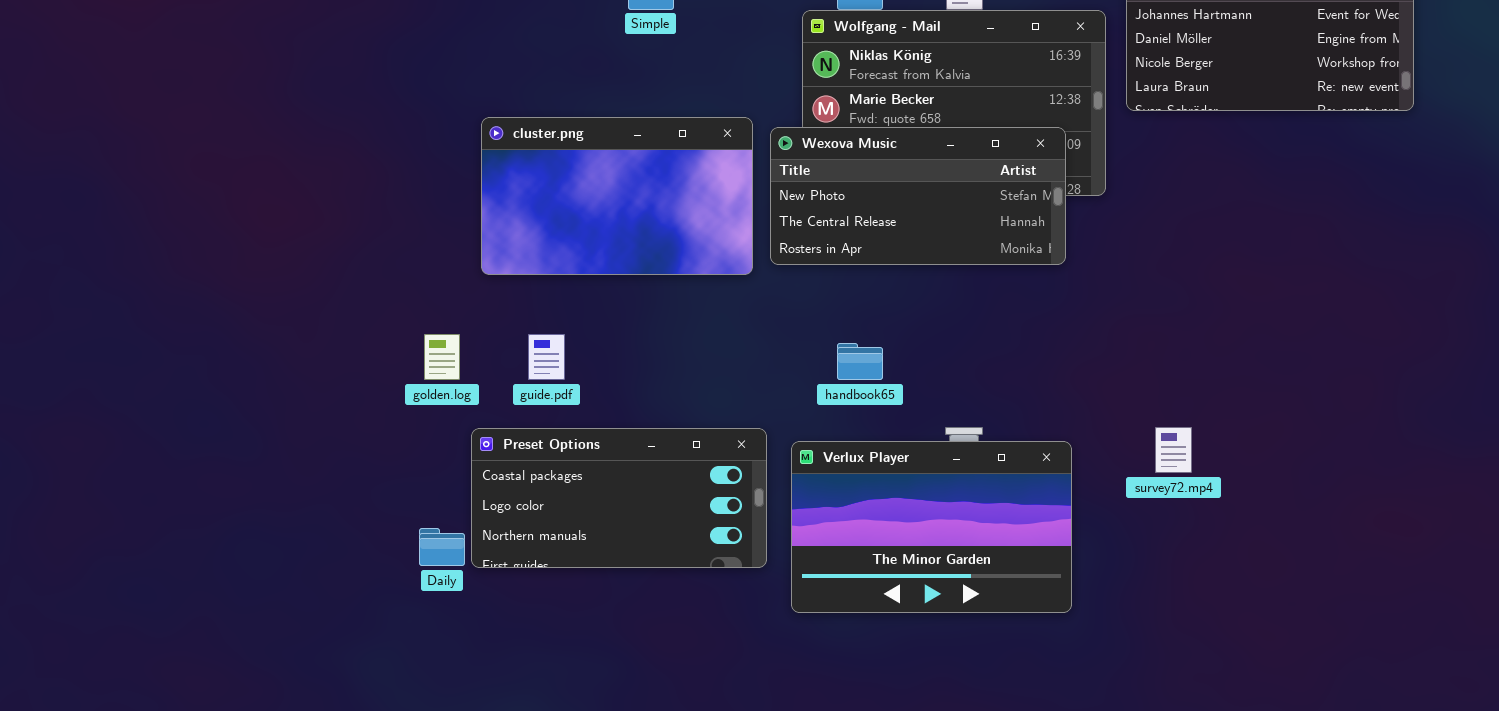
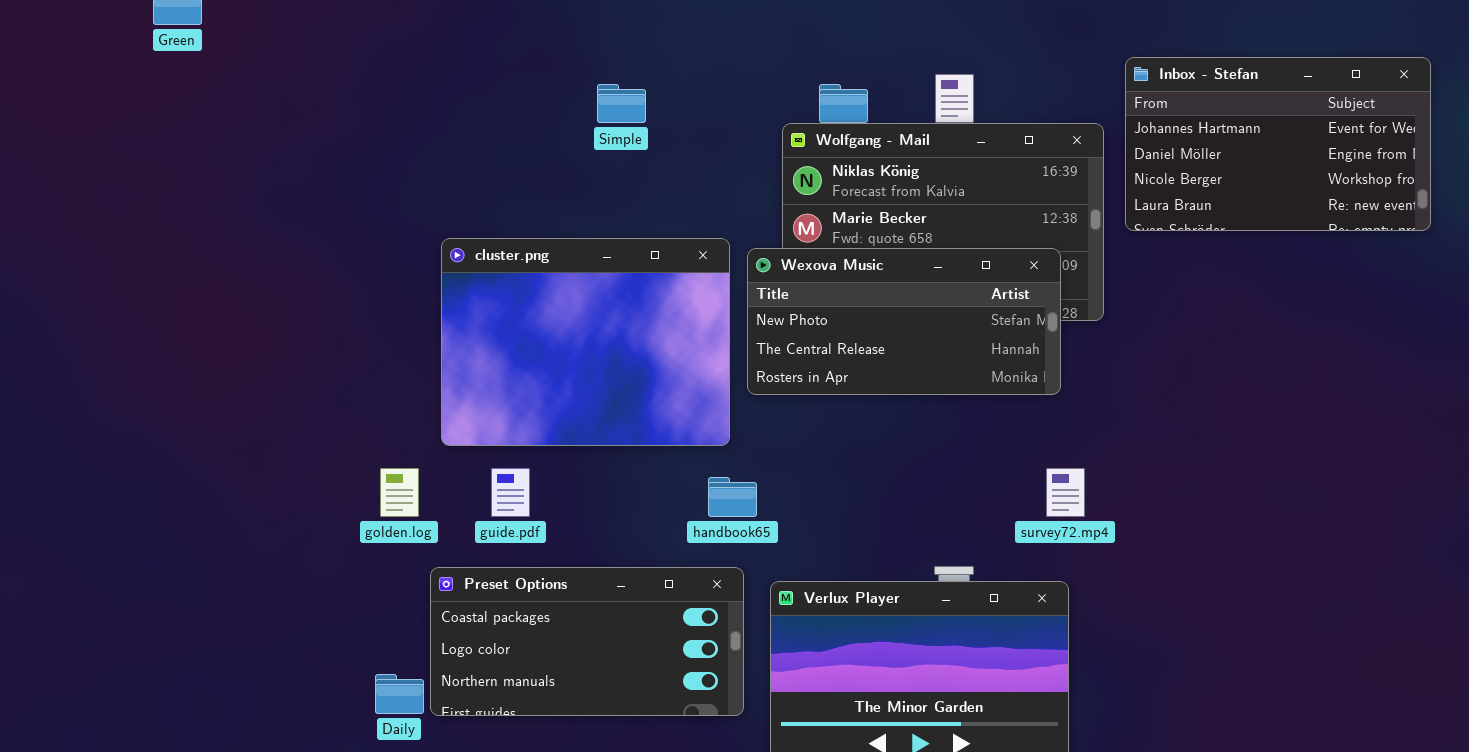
cluster.png: [481,117,753,275] -> [441,238,730,446], resized
handbook65: [837,343,883,380] -> [708,477,757,517], moved
survey72.mp4: [1155,427,1192,473] -> [1046,468,1085,517], moved

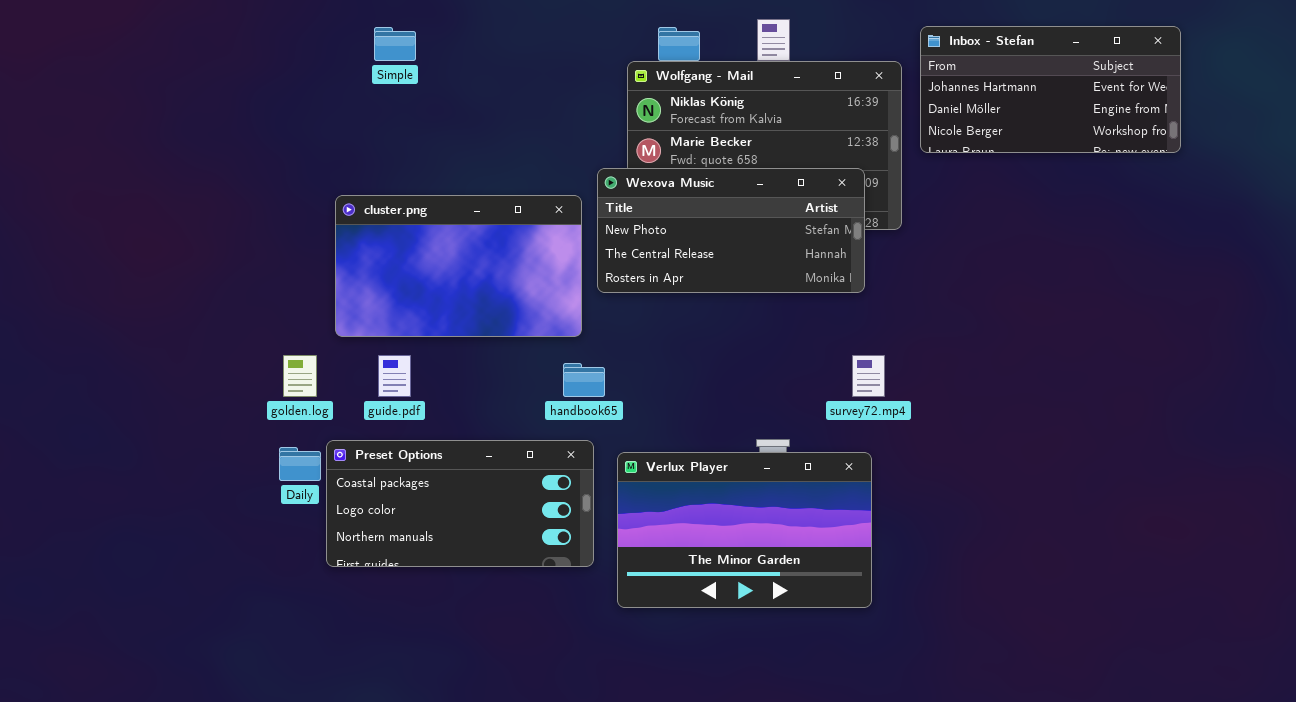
Inbox - Stefan: [1125,57,1431,231] -> [920,26,1181,153], resized
Simple: [597,84,646,123] -> [374,27,416,61], moved
cluster.png: [441,238,730,446] -> [335,195,582,337], resized
Daily: [375,674,424,714] -> [279,447,321,481], moved

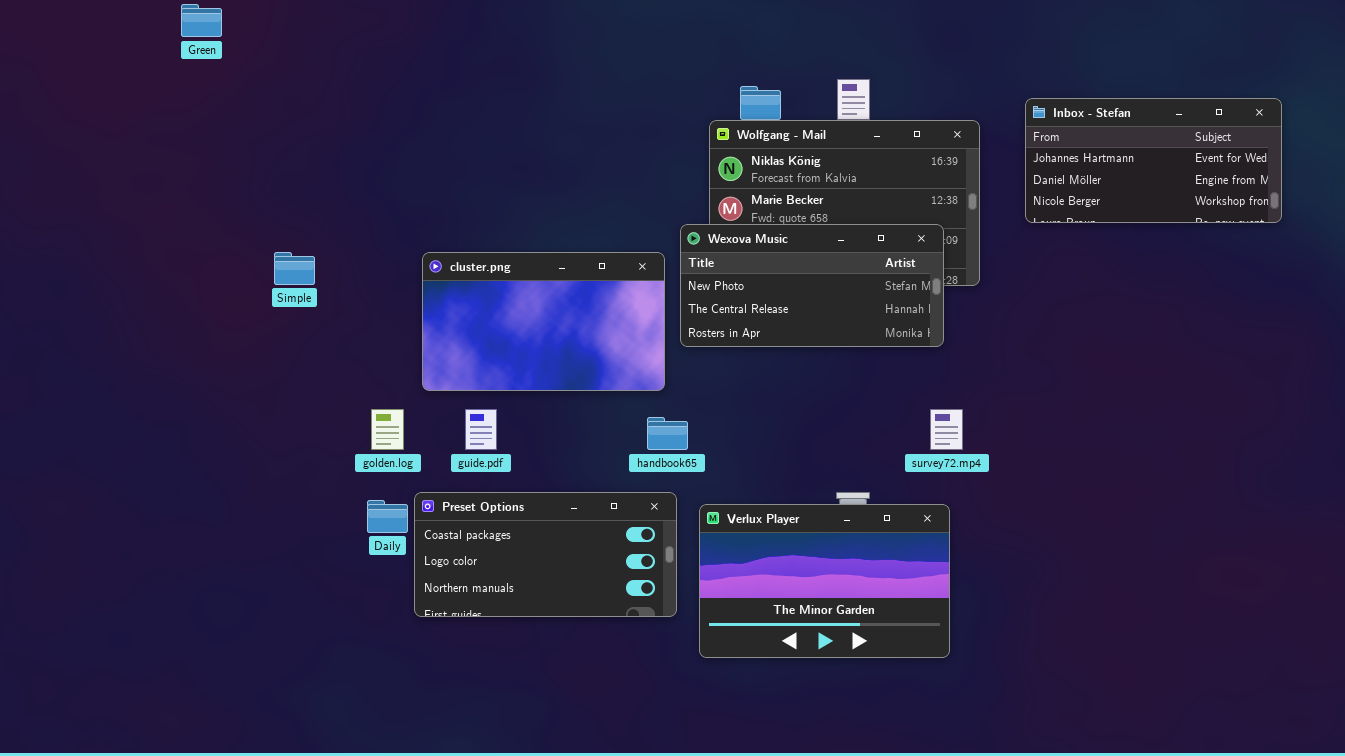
Inbox - Stefan: [920,26,1181,153] -> [1025,98,1282,223], moved
Simple: [374,27,416,61] -> [274,252,315,285], moved

